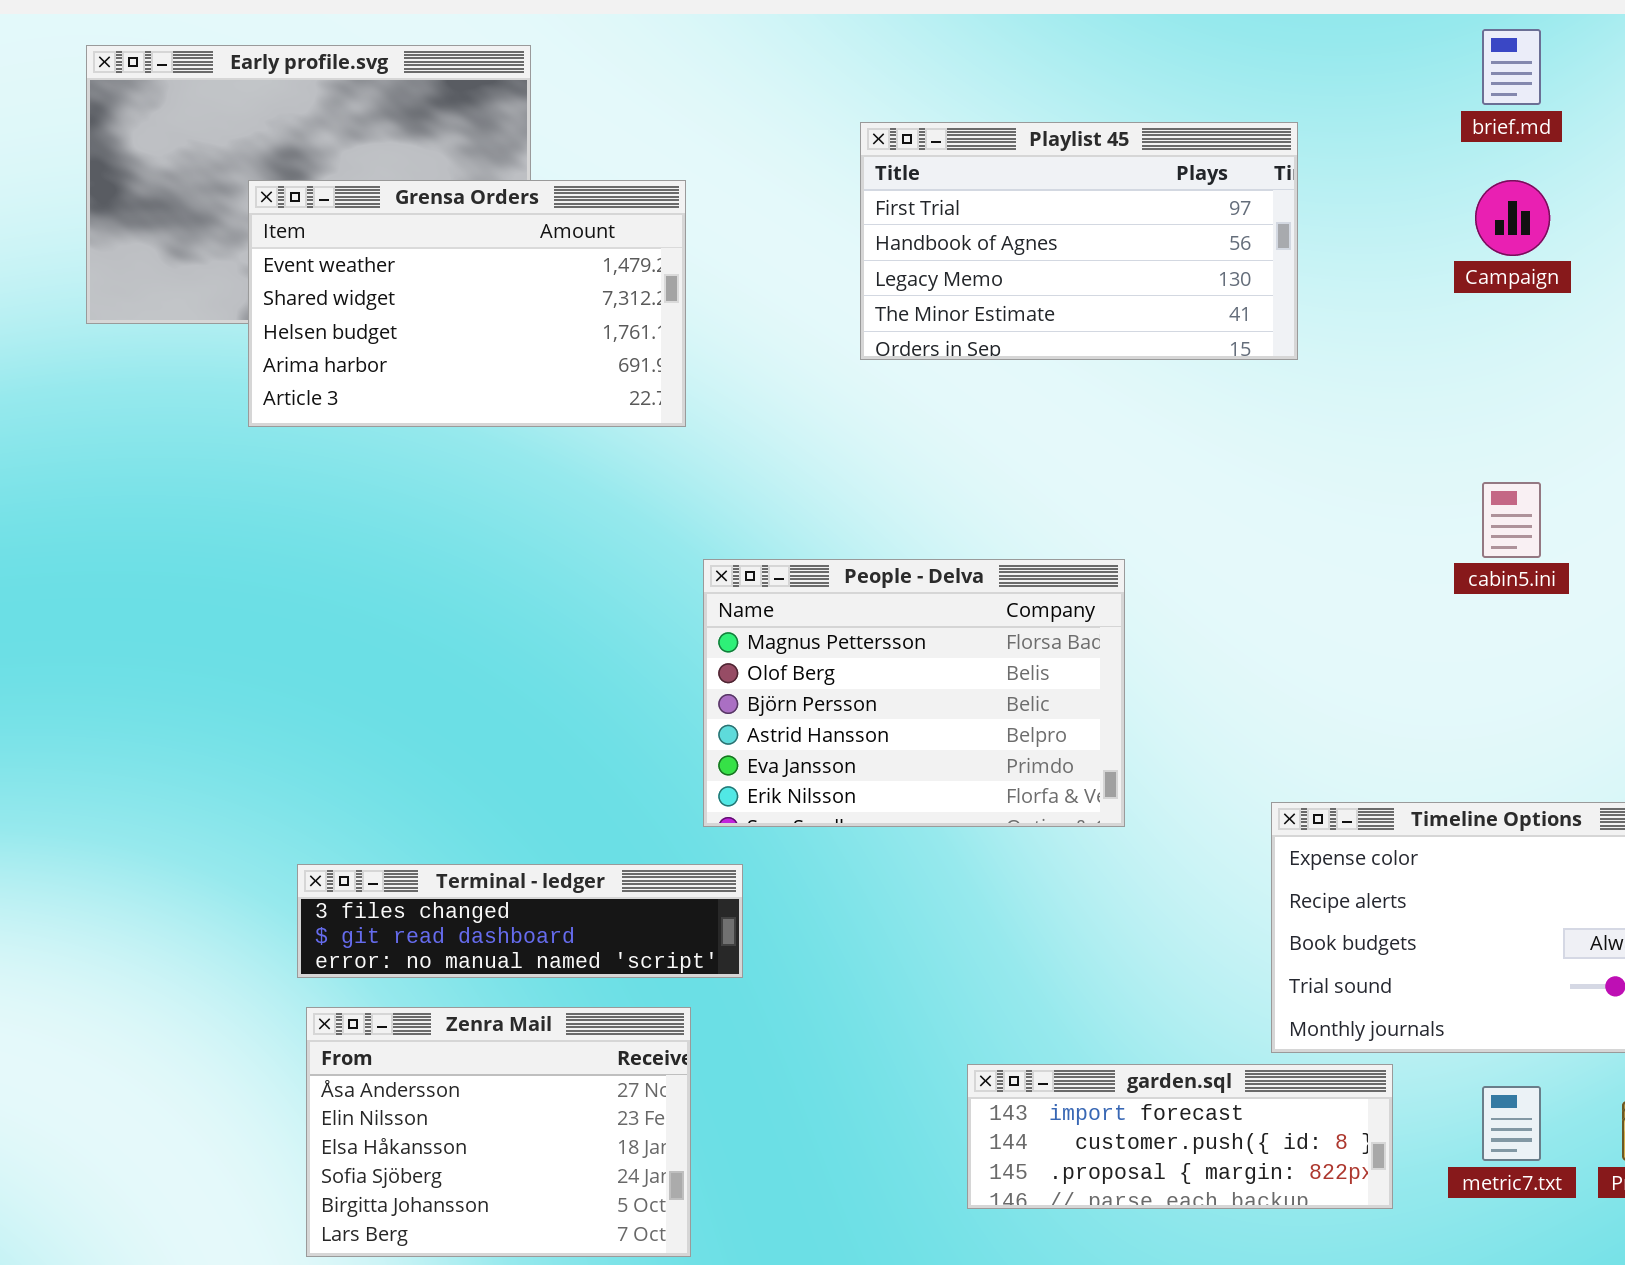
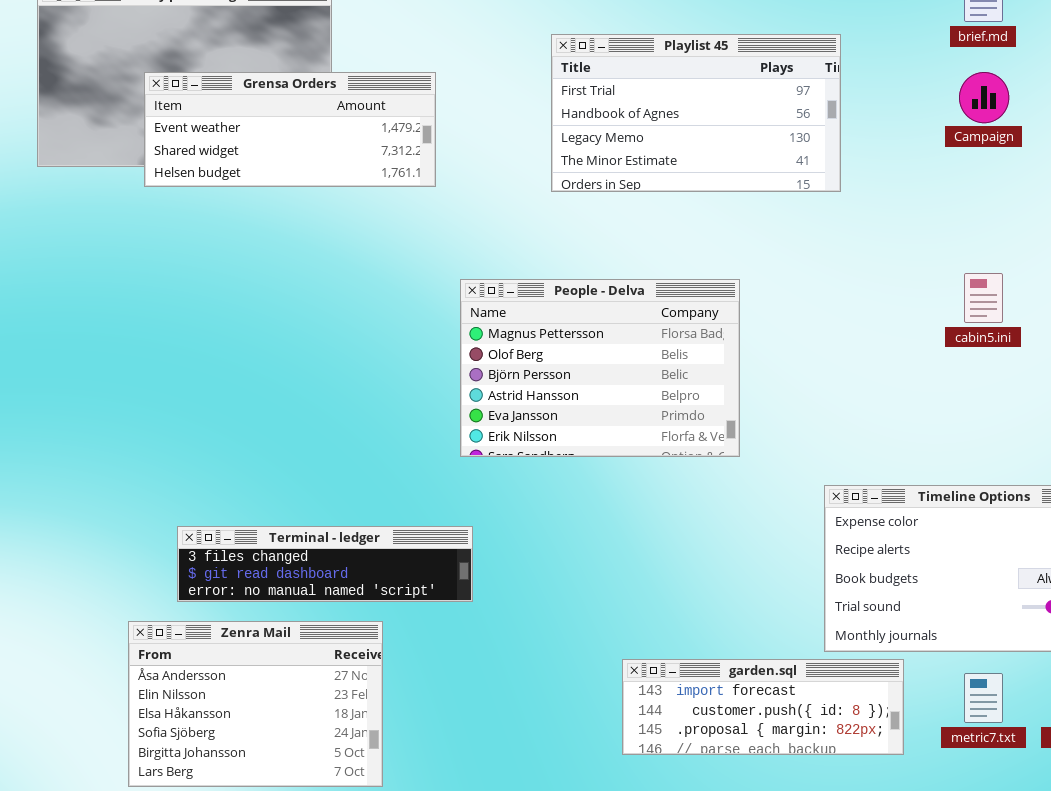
Grensa Orders: [248,180,686,427] -> [144,72,436,187], resized
People - Delva: [703,559,1125,827] -> [460,279,740,457], moved
Zenra Mail: [306,1007,691,1257] -> [128,621,383,787], moved

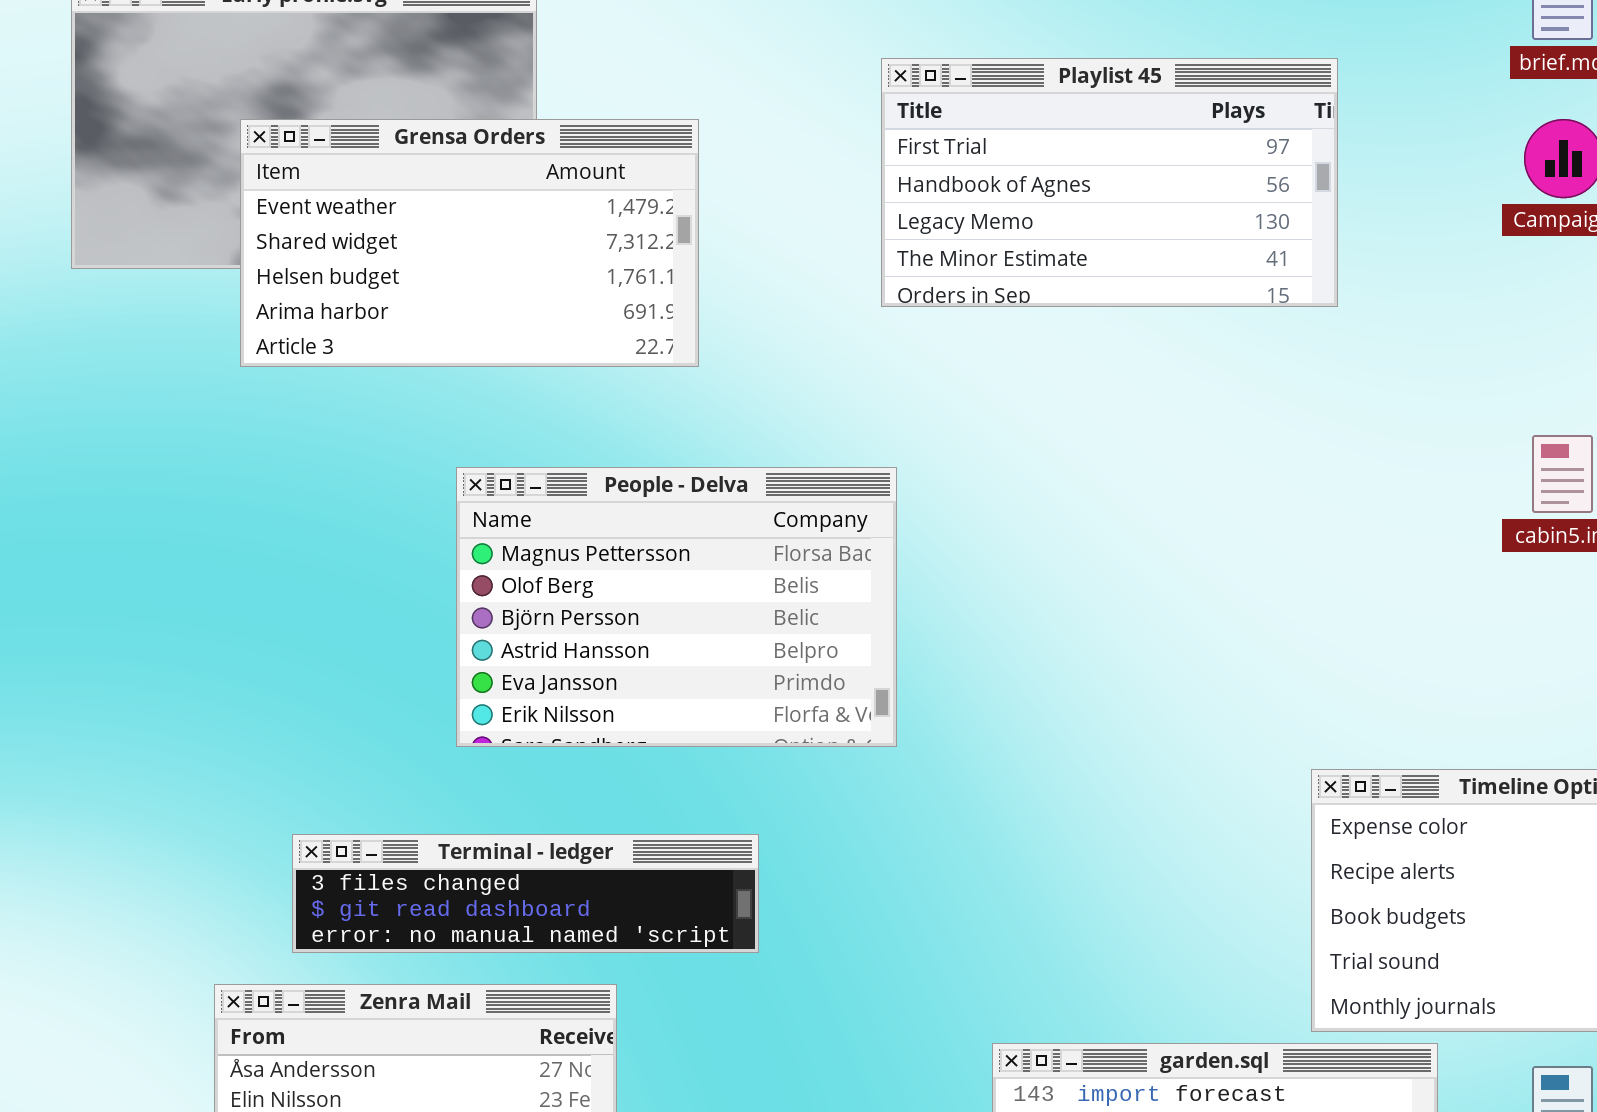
Grensa Orders: [144,72,436,187] -> [240,119,699,367], resized
People - Delva: [460,279,740,457] -> [456,467,897,747], moved

